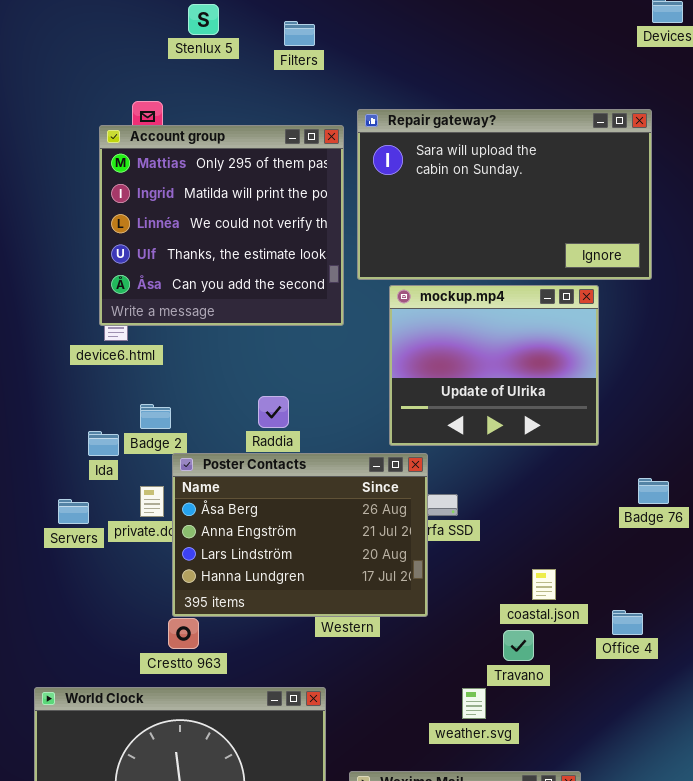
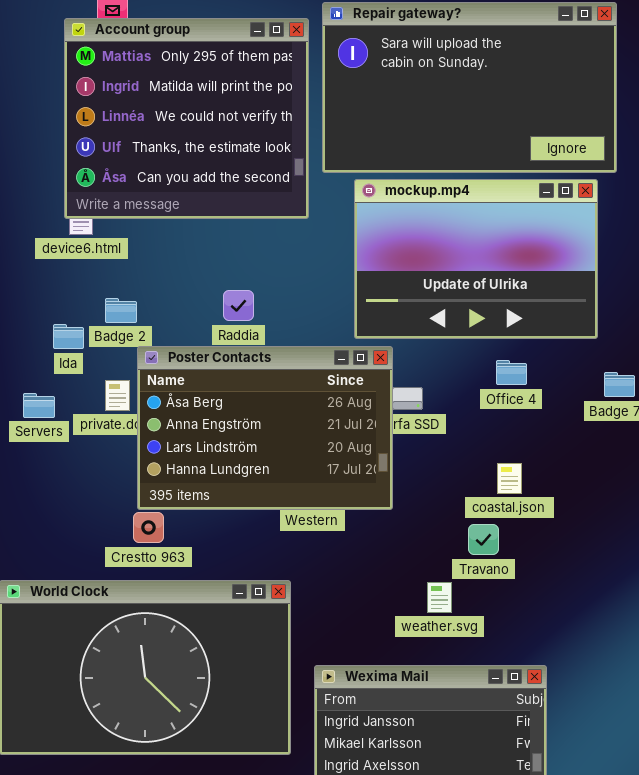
mockup.mp4: [389,285,599,446] -> [354,179,598,339], resized
Office 4: [612,610,643,635] -> [496,360,527,385], moved

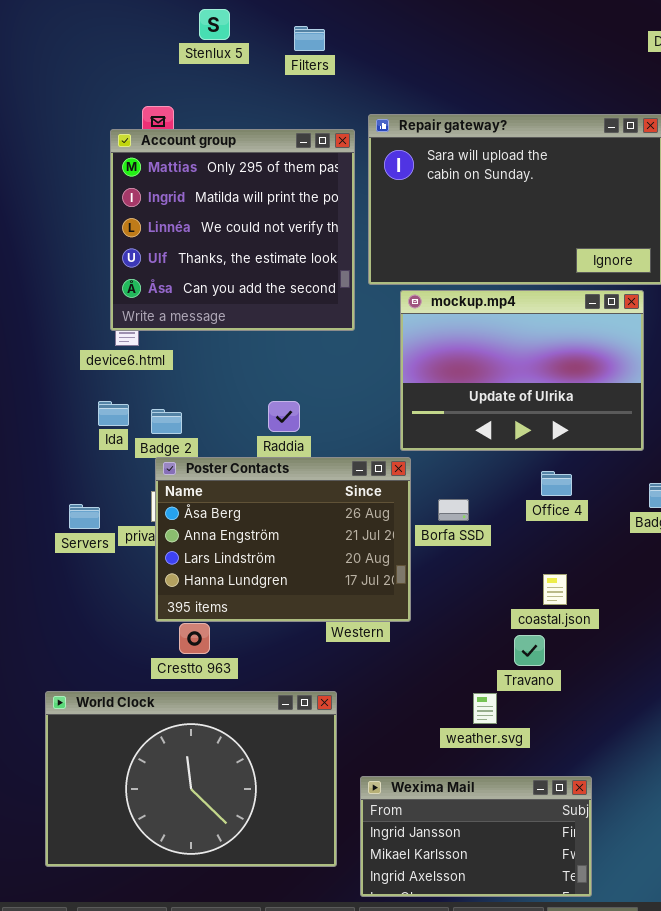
Ida: [53,324,84,349] -> [98,401,129,426], moved
Poster Contacts: [137,346,393,510] -> [155,457,411,622], moved

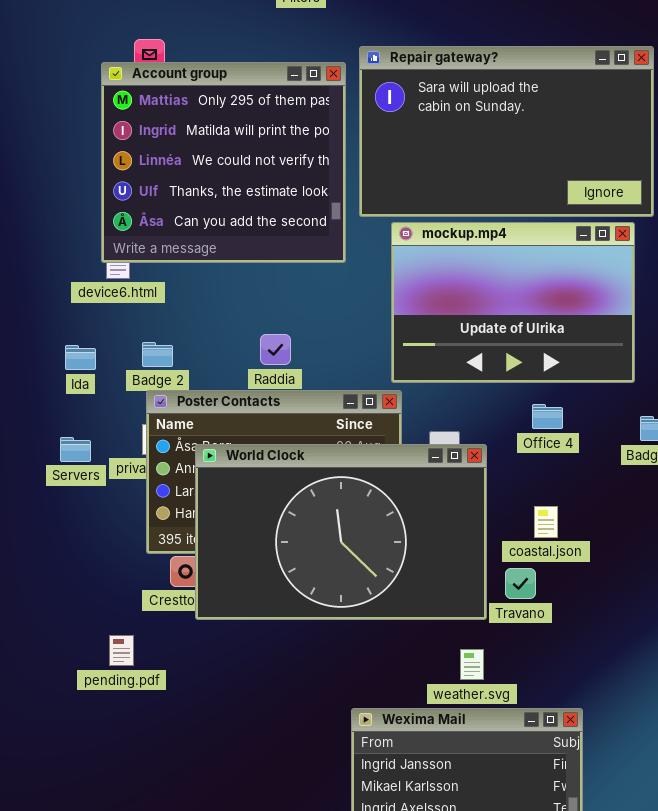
Ida: [98,401,129,426] -> [65,345,96,370], moved
World Clock: [45,691,337,867] -> [195,444,487,620], moved
weather.svg: [473,693,497,724] -> [460,649,484,680], moved

